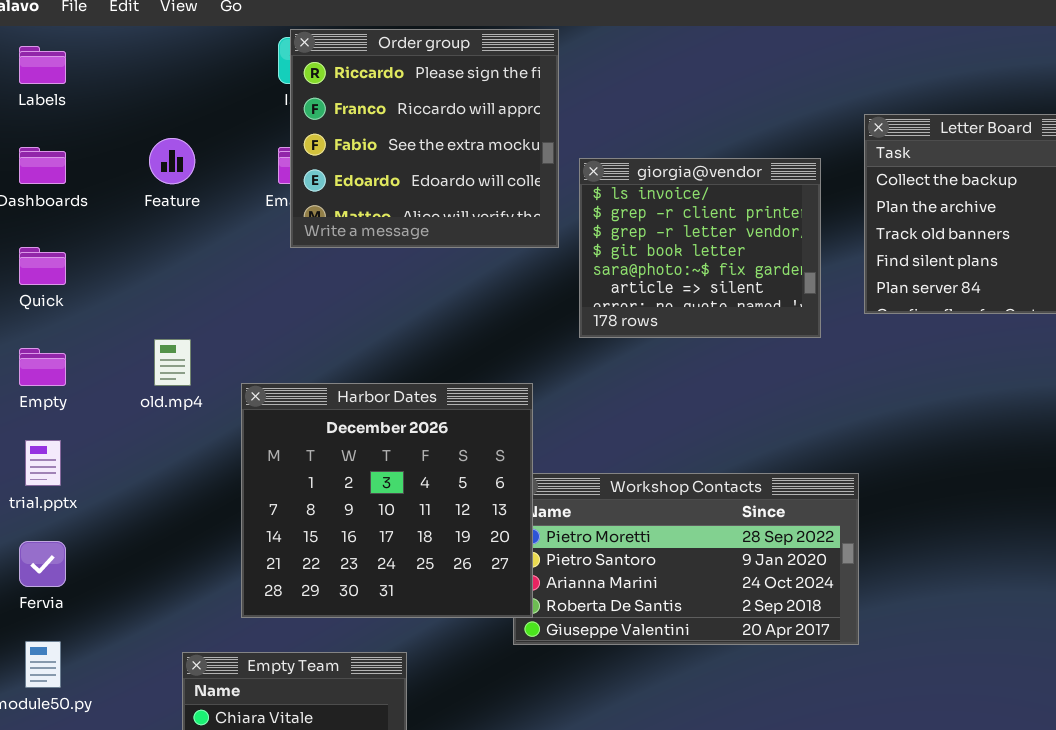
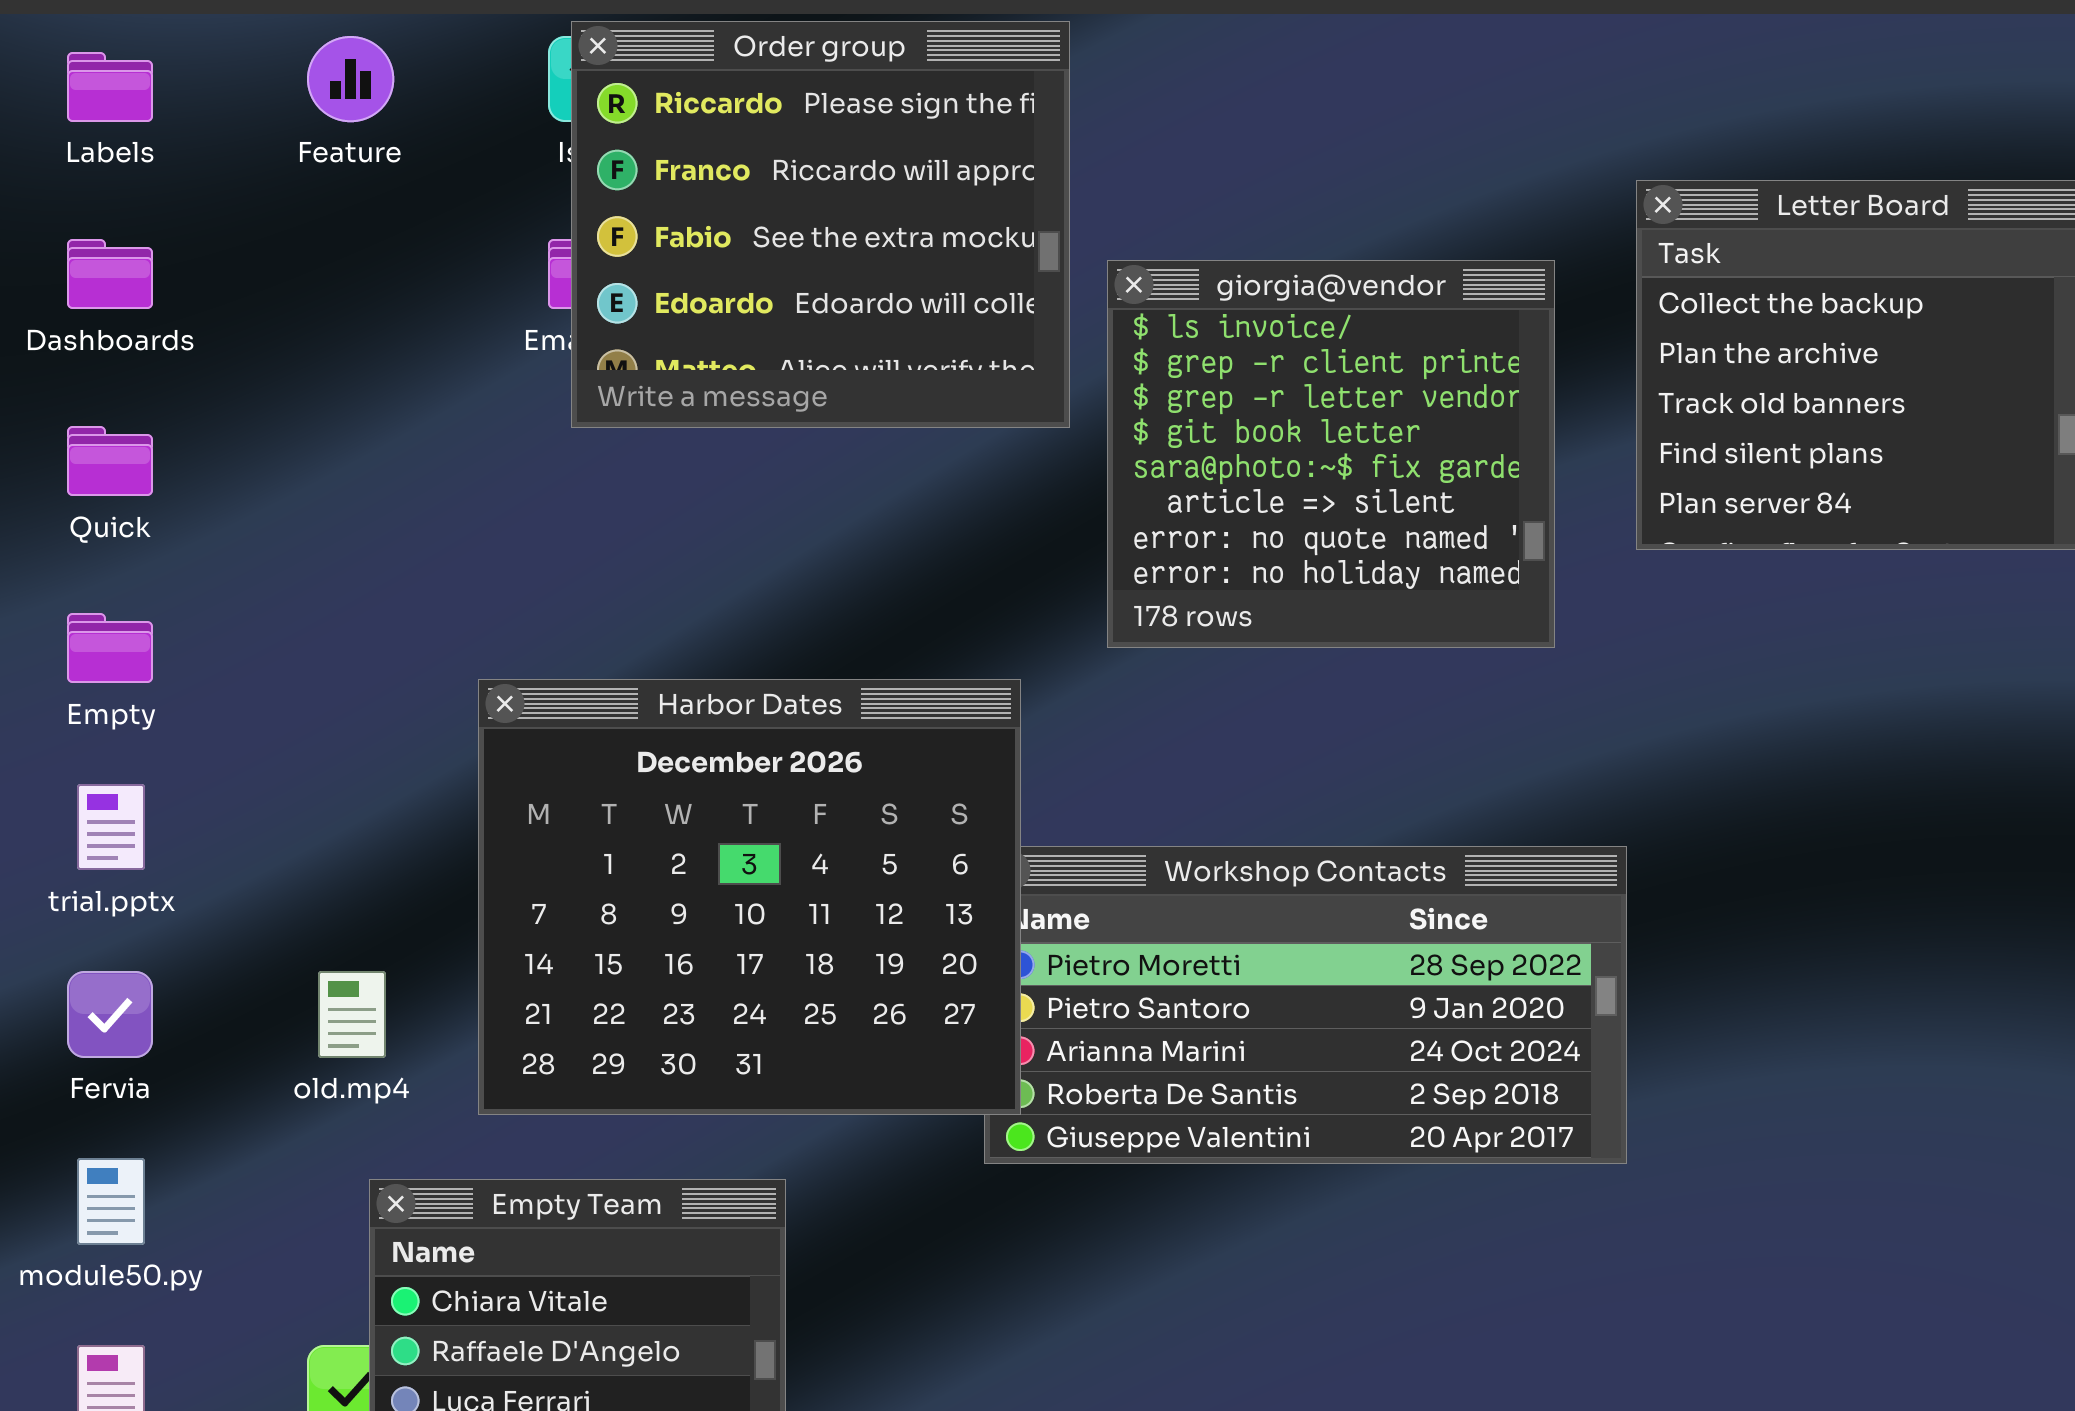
Feature: [149,138,195,184] -> [307,36,394,122], moved
giorgia@vendor: [579,158,821,338] -> [1107,260,1555,648], resized
old.mp4: [154,339,191,386] -> [318,971,386,1058], moved

